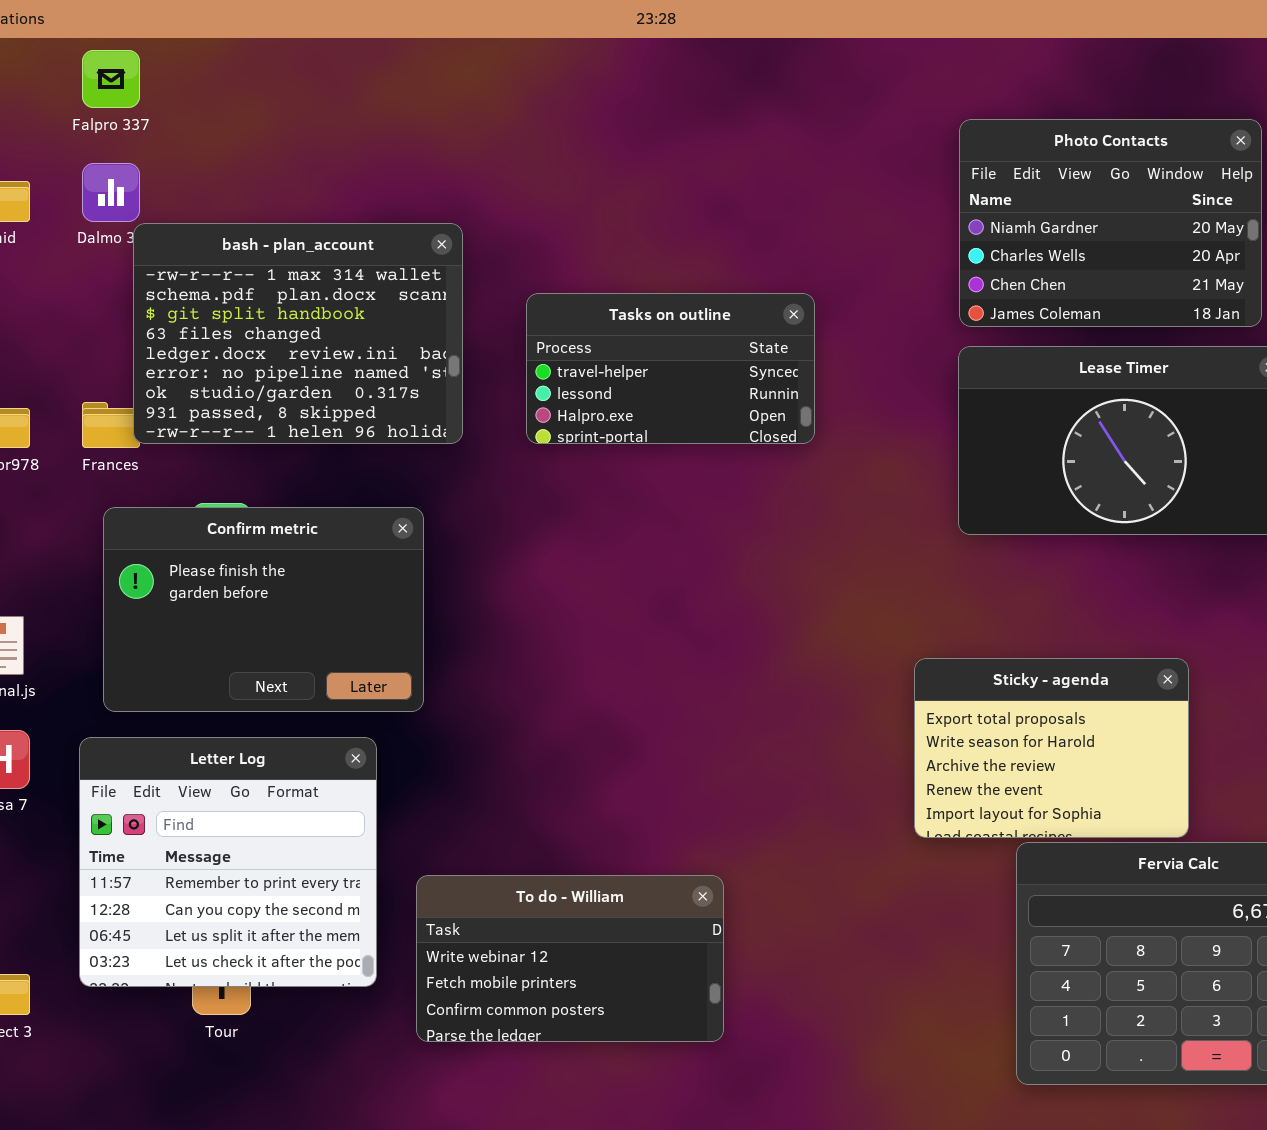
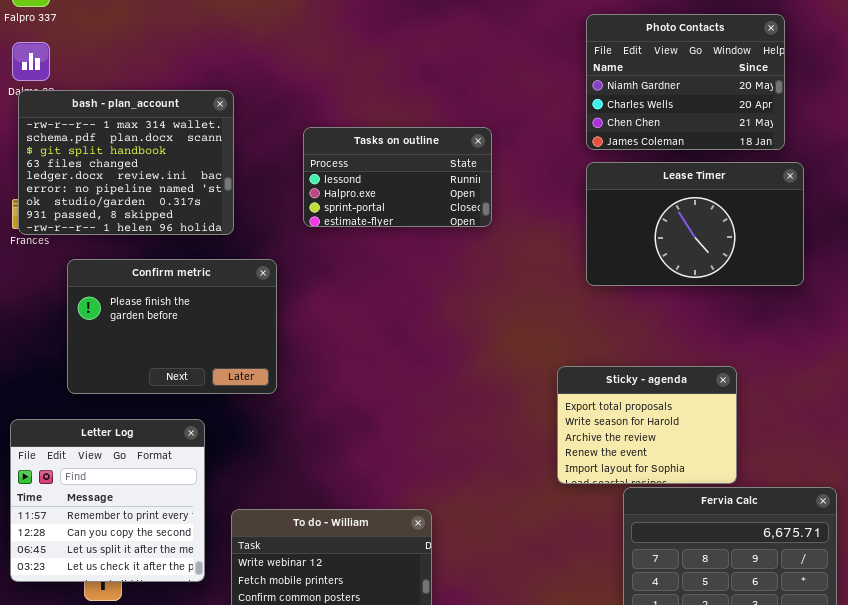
bash - plan_account: [133,223,463,444] -> [18,90,234,235], moved
Tasks on outline: [526,293,815,444] -> [303,127,492,227], scrolled down 1 row
Confirm metric: [103,507,424,712] -> [67,259,277,394], moved

